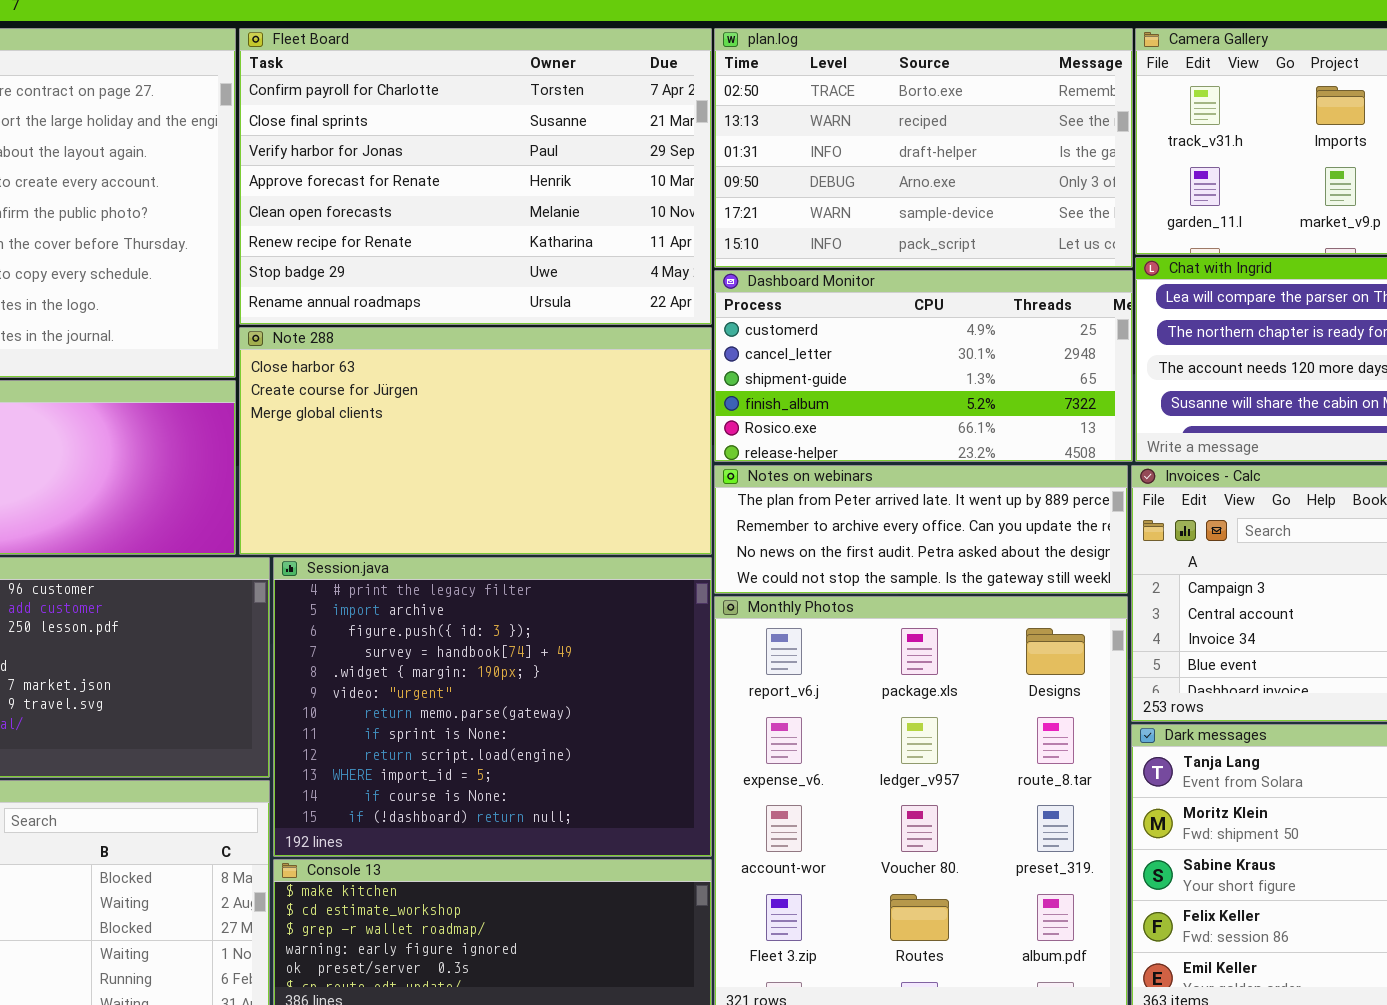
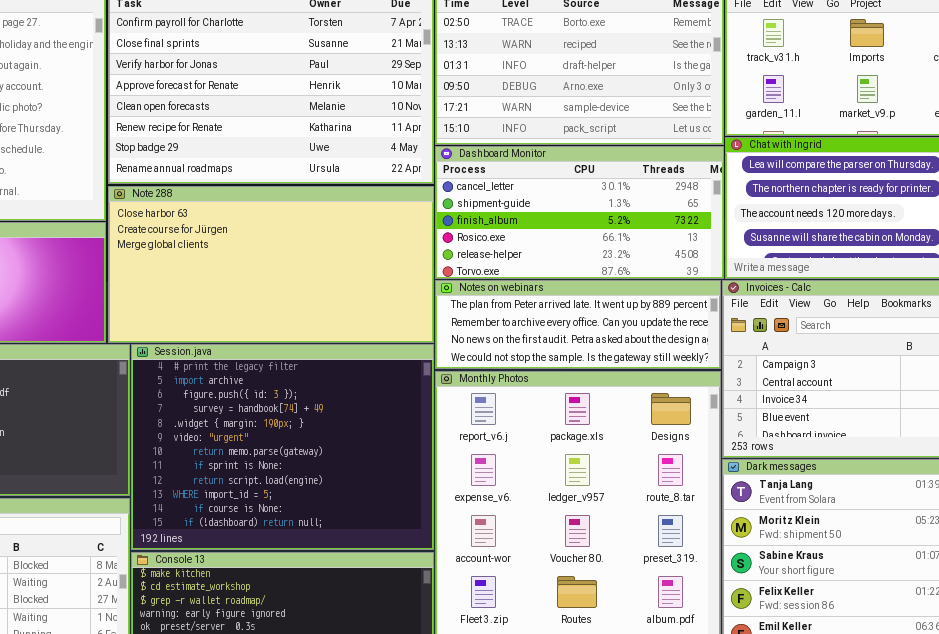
Dashboard Monitor: [714,270,1133,462] -> [435,146,724,279], scrolled down 1 row

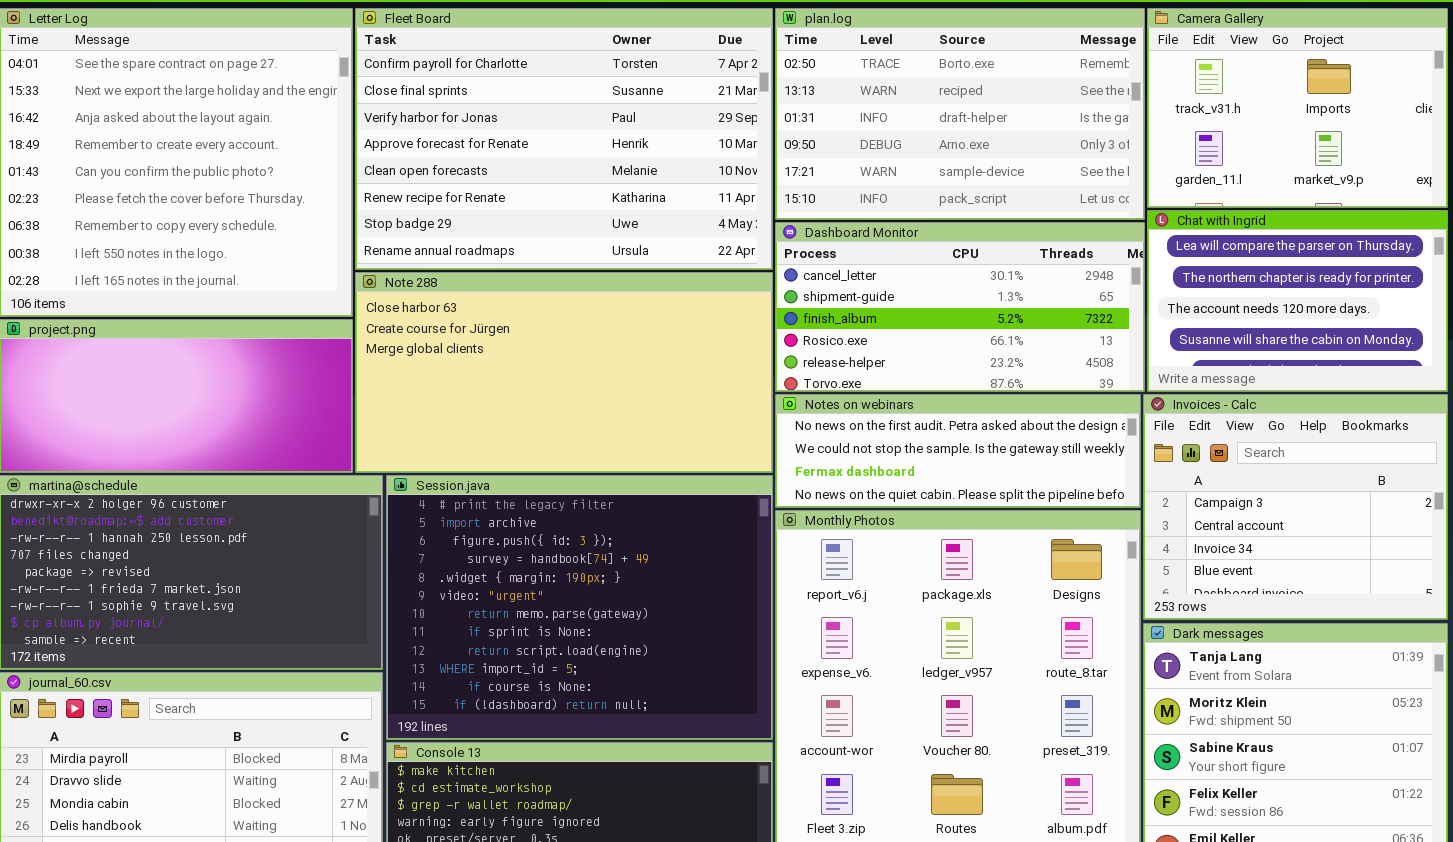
Notes on webinars: [435,280,721,369] -> [775,394,1141,508], scrolled down 2 rows

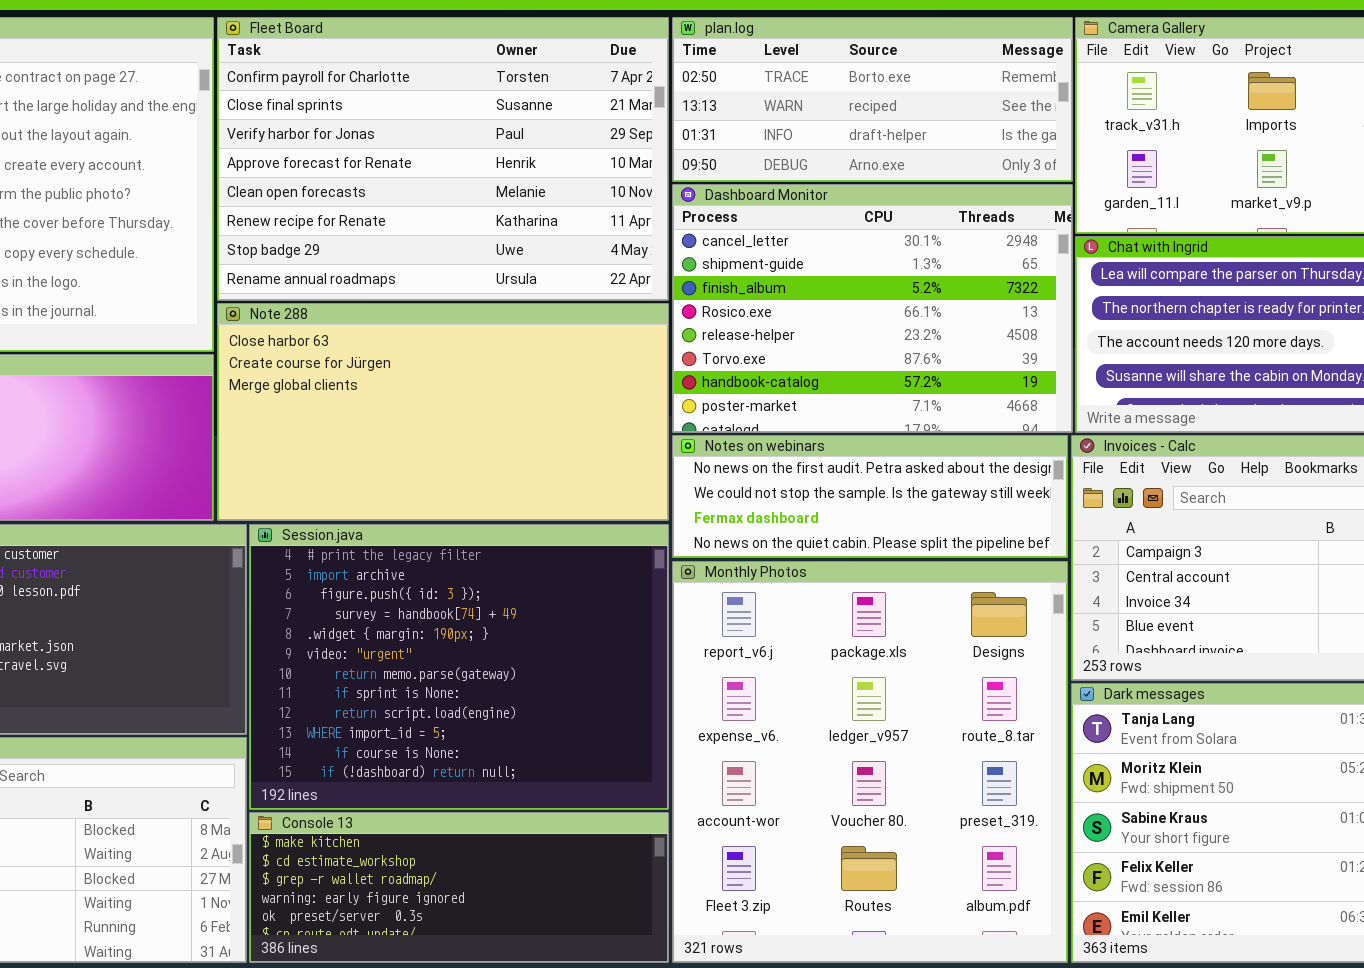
plan.log: [775,8,1145,220] -> [672,17,1073,182], resized
Dashboard Monitor: [775,222,1145,392] -> [672,184,1073,433], resized

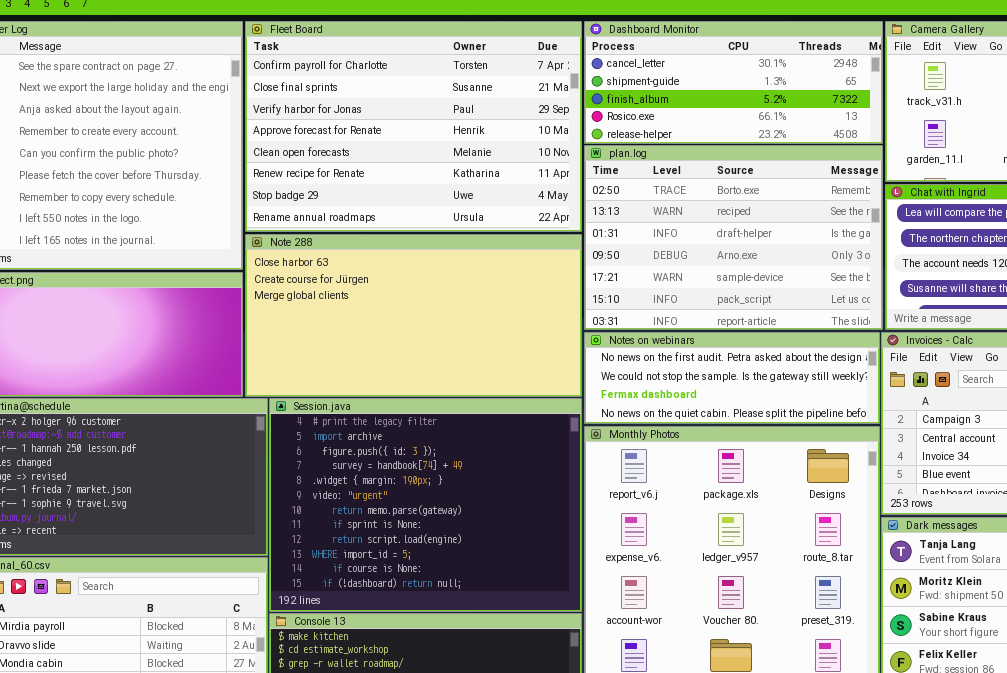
plan.log: [672,17,1073,182] -> [584,145,883,330], moved, resized
Dashboard Monitor: [672,184,1073,433] -> [584,21,883,144], moved, resized

